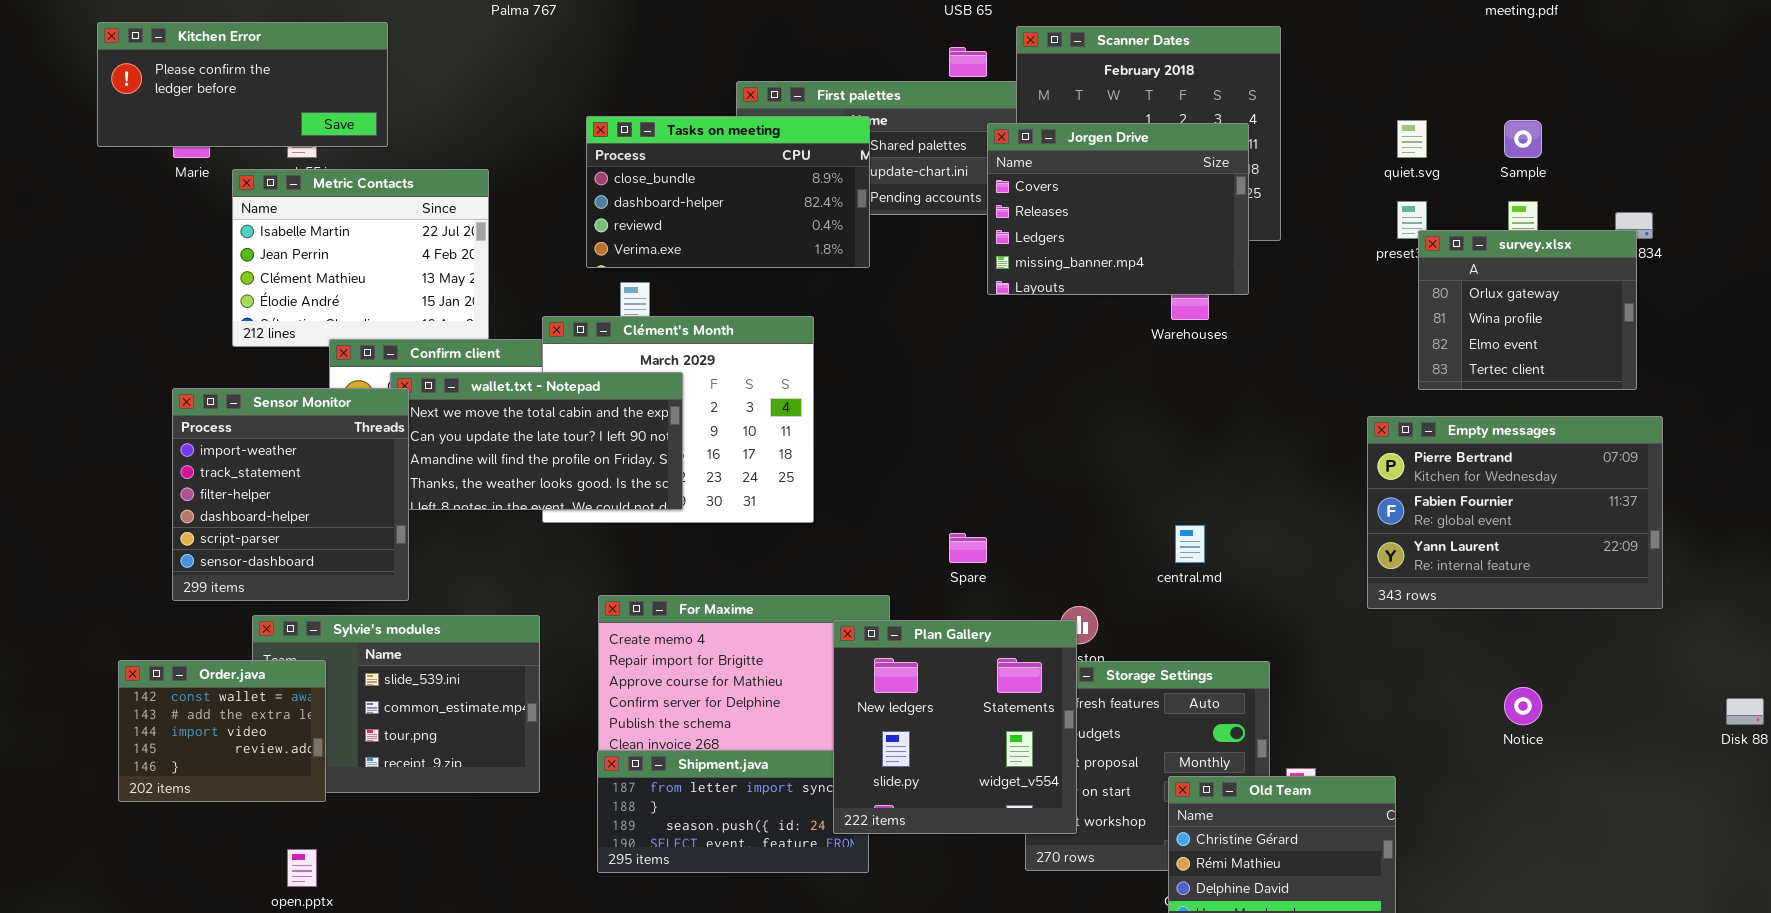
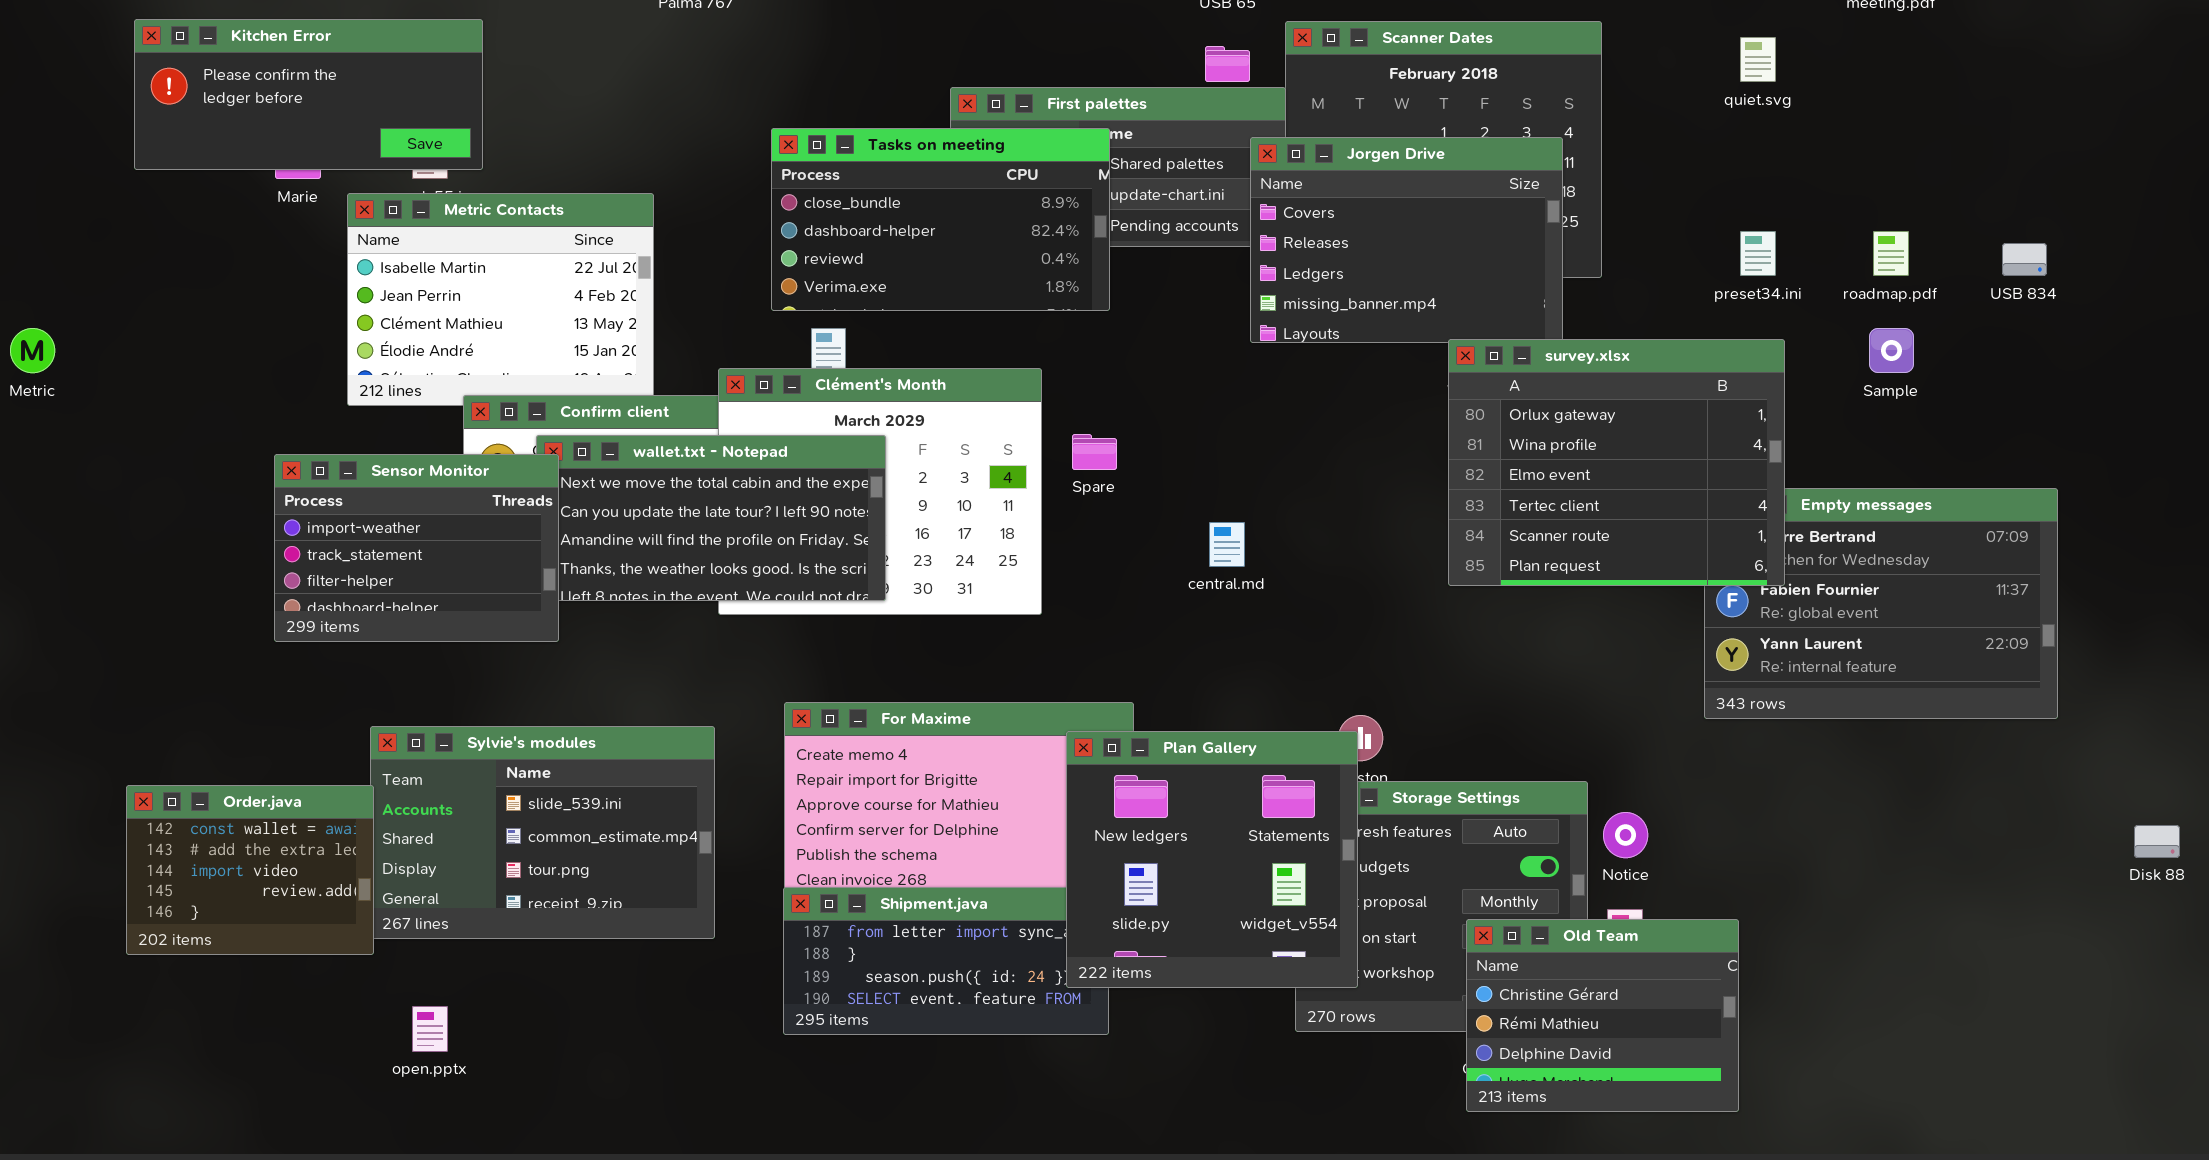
Kitchen Error: [97,22,388,147] -> [134,19,483,170], moved
quiet.svg: [1397,120,1427,158] -> [1740,37,1776,82], moved
Sample: [1504,120,1542,158] -> [1869,328,1914,373], moved
survey.xlsx: [1418,230,1637,390] -> [1448,339,1785,586], moved, resized
Sensor Monitor: [172,388,409,601] -> [274,454,559,642], resized
central.md: [1175,525,1205,563] -> [1209,522,1245,567], moved
Spare: [949,533,987,563] -> [1072,434,1117,470], moved
Order.java: [118,660,326,802] -> [126,785,374,955], moved
Notice: [1504,687,1542,725] -> [1603,812,1648,858], moved

